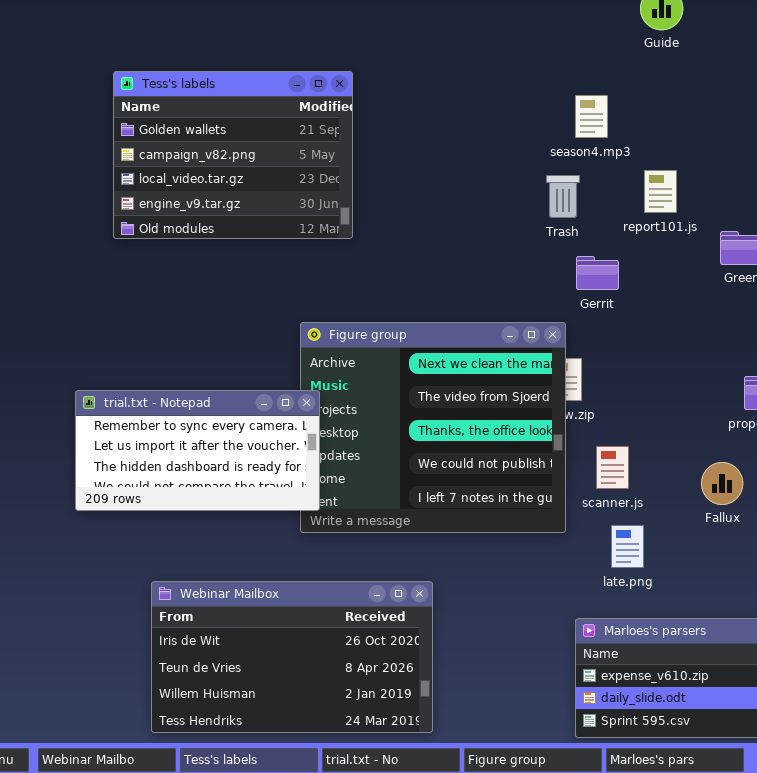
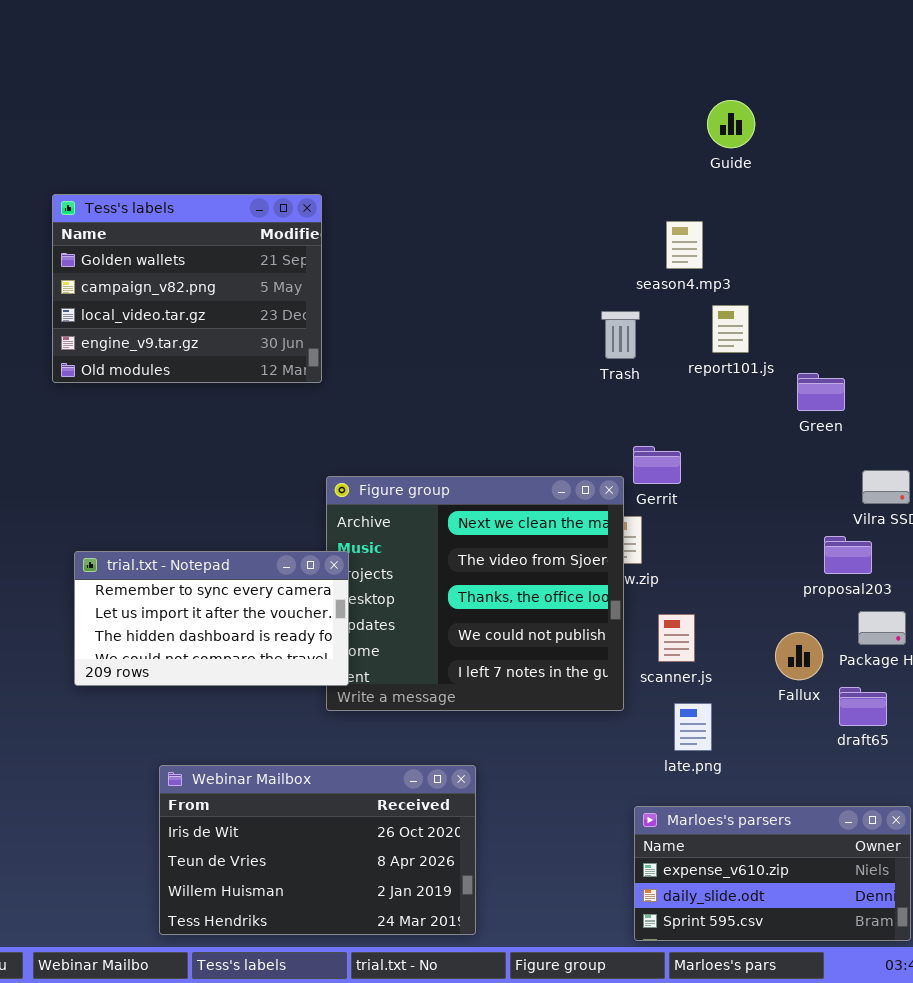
Tess's labels: [113,71,353,239] -> [52,194,322,383], moved
season4.mp3: [575,95,608,138] -> [666,221,703,269], moved
Gerrit: [576,256,619,290] -> [633,446,681,484], moved

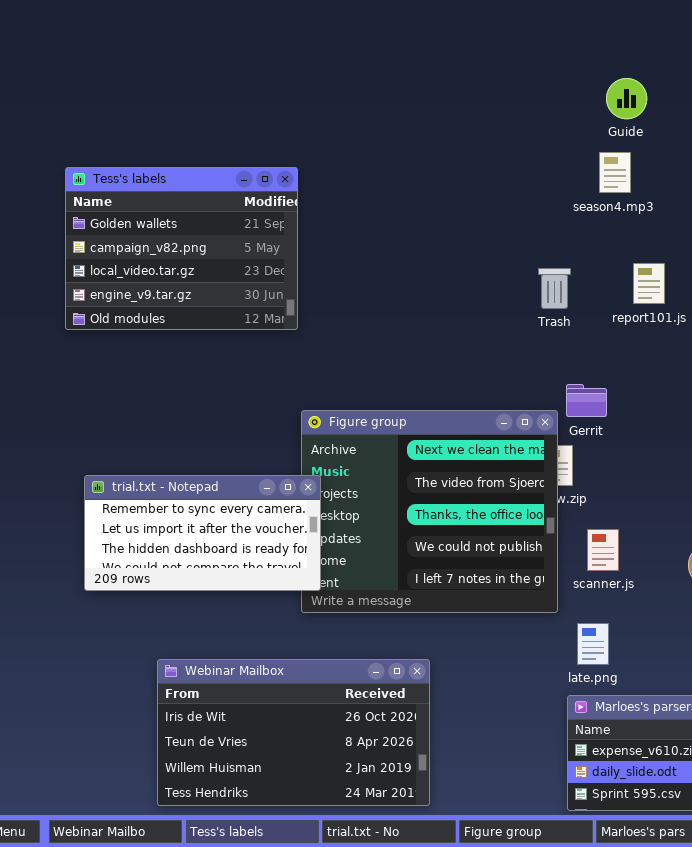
Guide: [707,100,755,148] -> [606,78,647,119], moved
season4.mp3: [666,221,703,269] -> [599,152,631,193], moved
late.png: [674,703,712,751] -> [577,623,609,665], moved

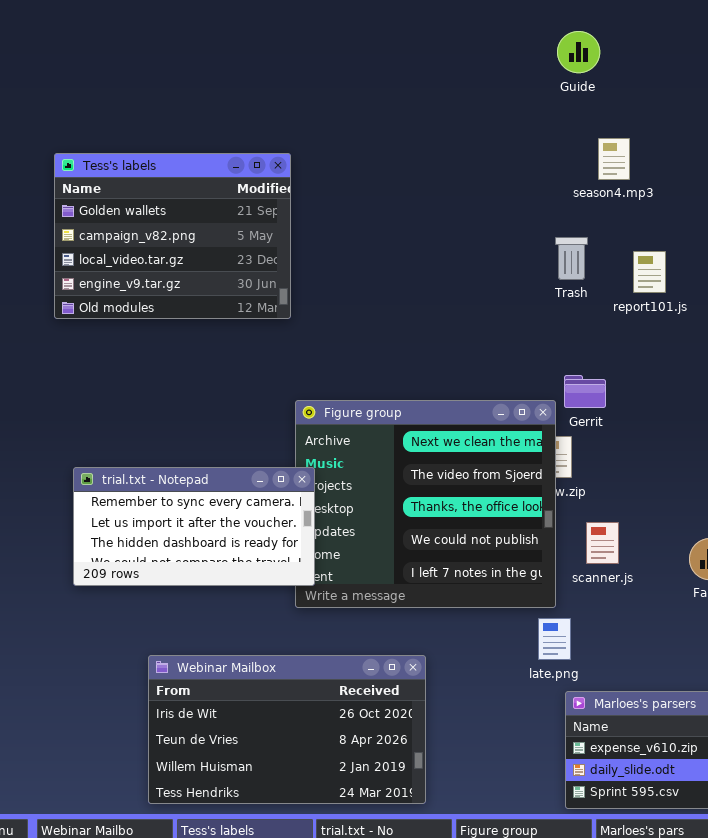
Guide: [606,78,647,119] -> [557,31,600,73], moved
Trash: [538,268,571,309] -> [555,237,588,280], moved
late.png: [577,623,609,665] -> [538,618,571,660], moved

